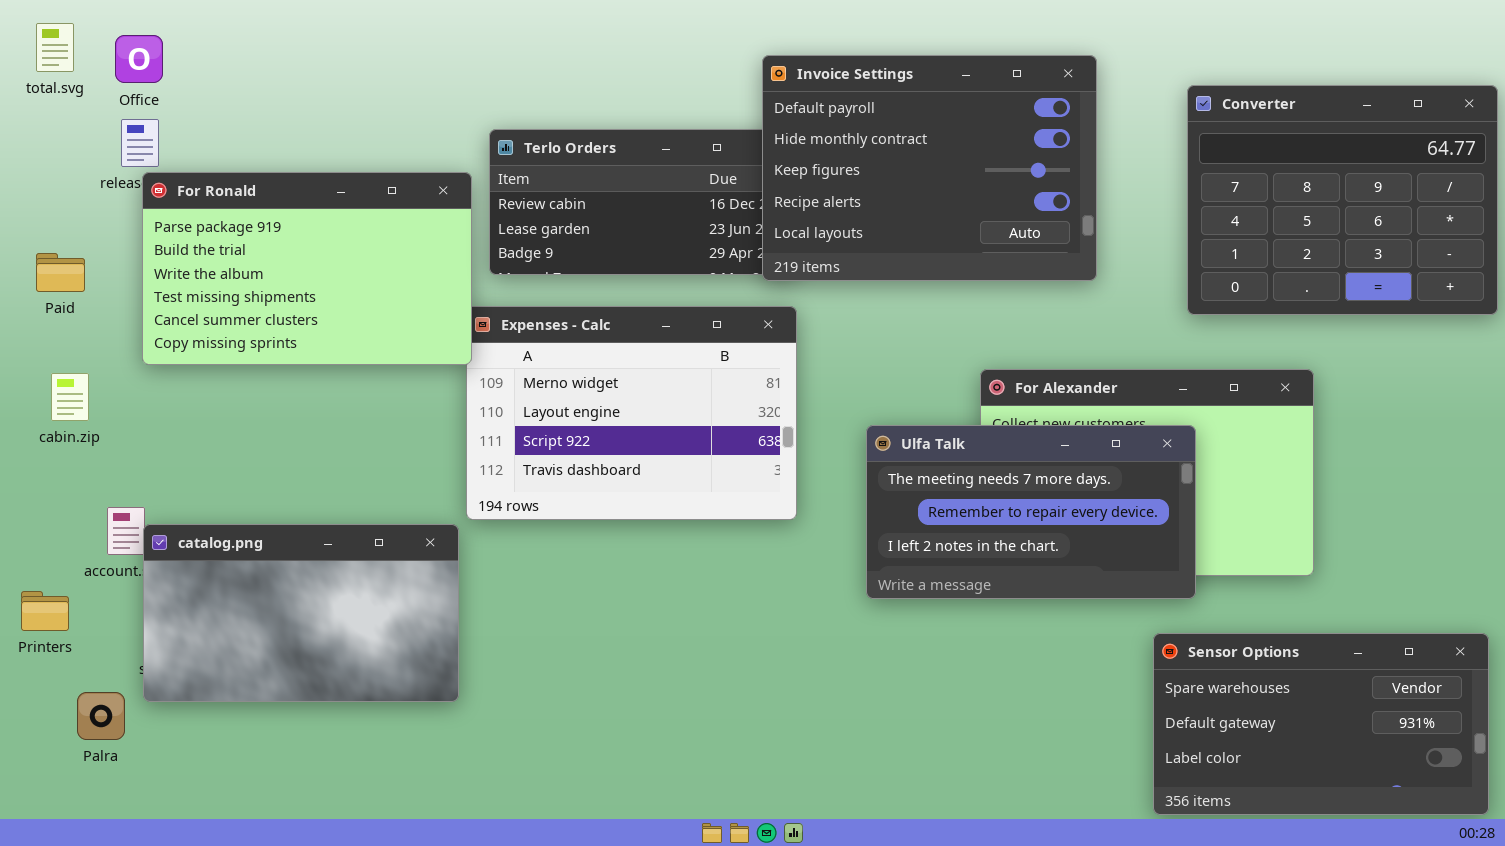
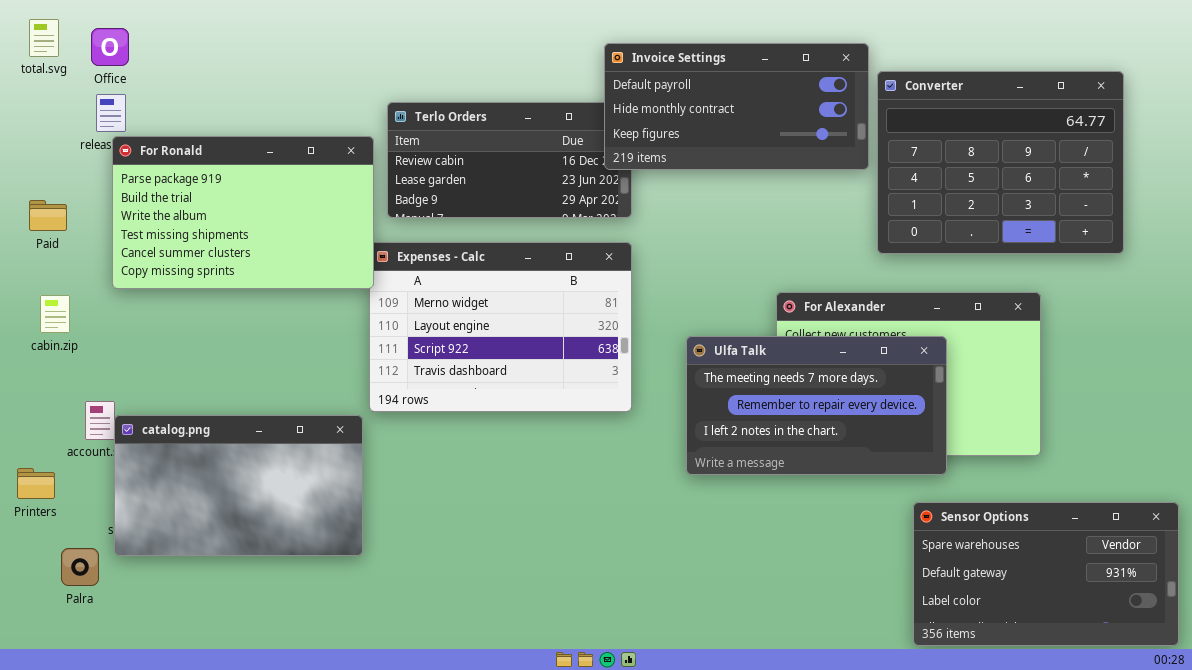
Invoice Settings: [762,55,1097,281] -> [604,43,869,170], resized
Converter: [1187,85,1498,315] -> [877,71,1124,254], moved

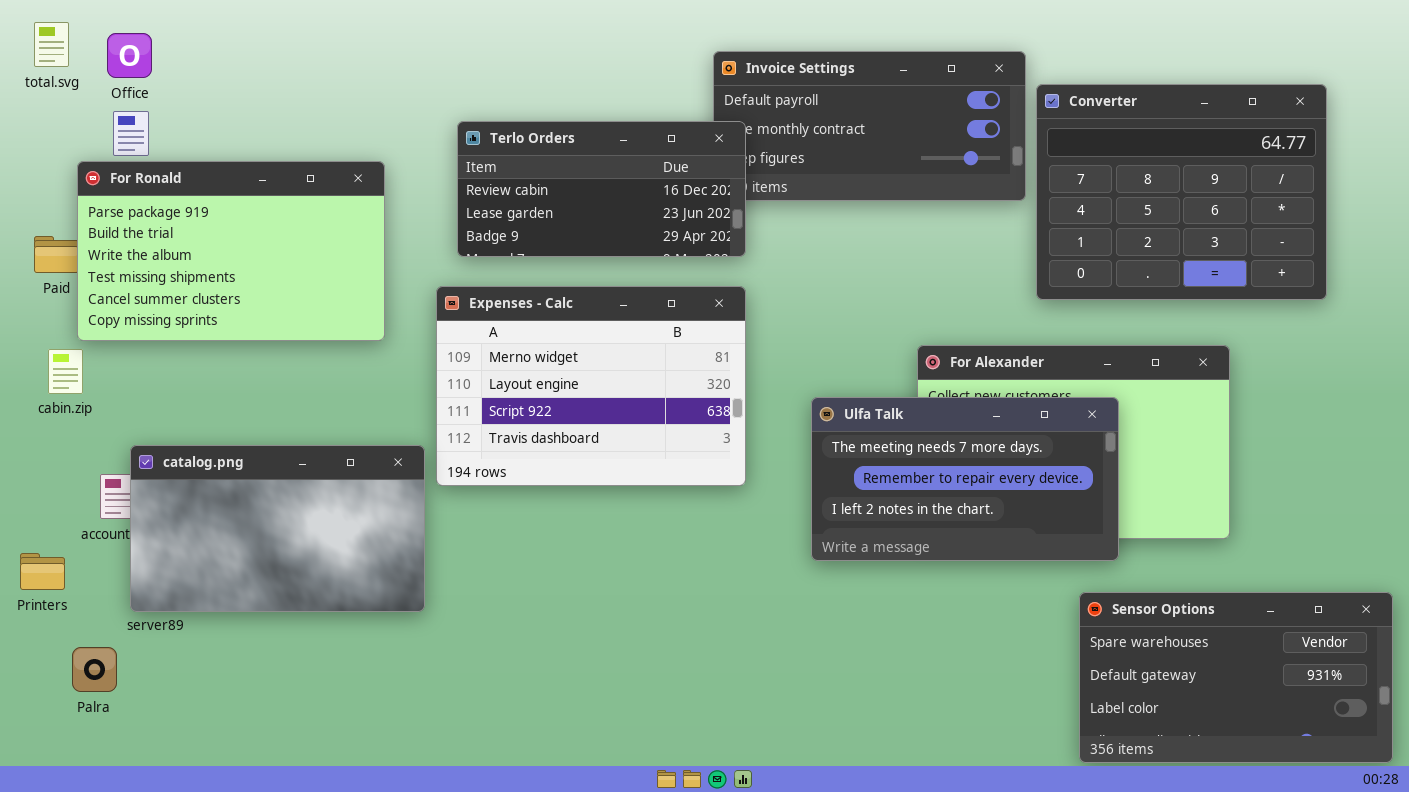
Terlo Orders: [387,102,632,218] -> [457,121,746,257], raised
For Ronald: [112,136,374,289] -> [77,161,385,341], moved
catalog.png: [114,415,363,556] -> [130,445,425,612], moved

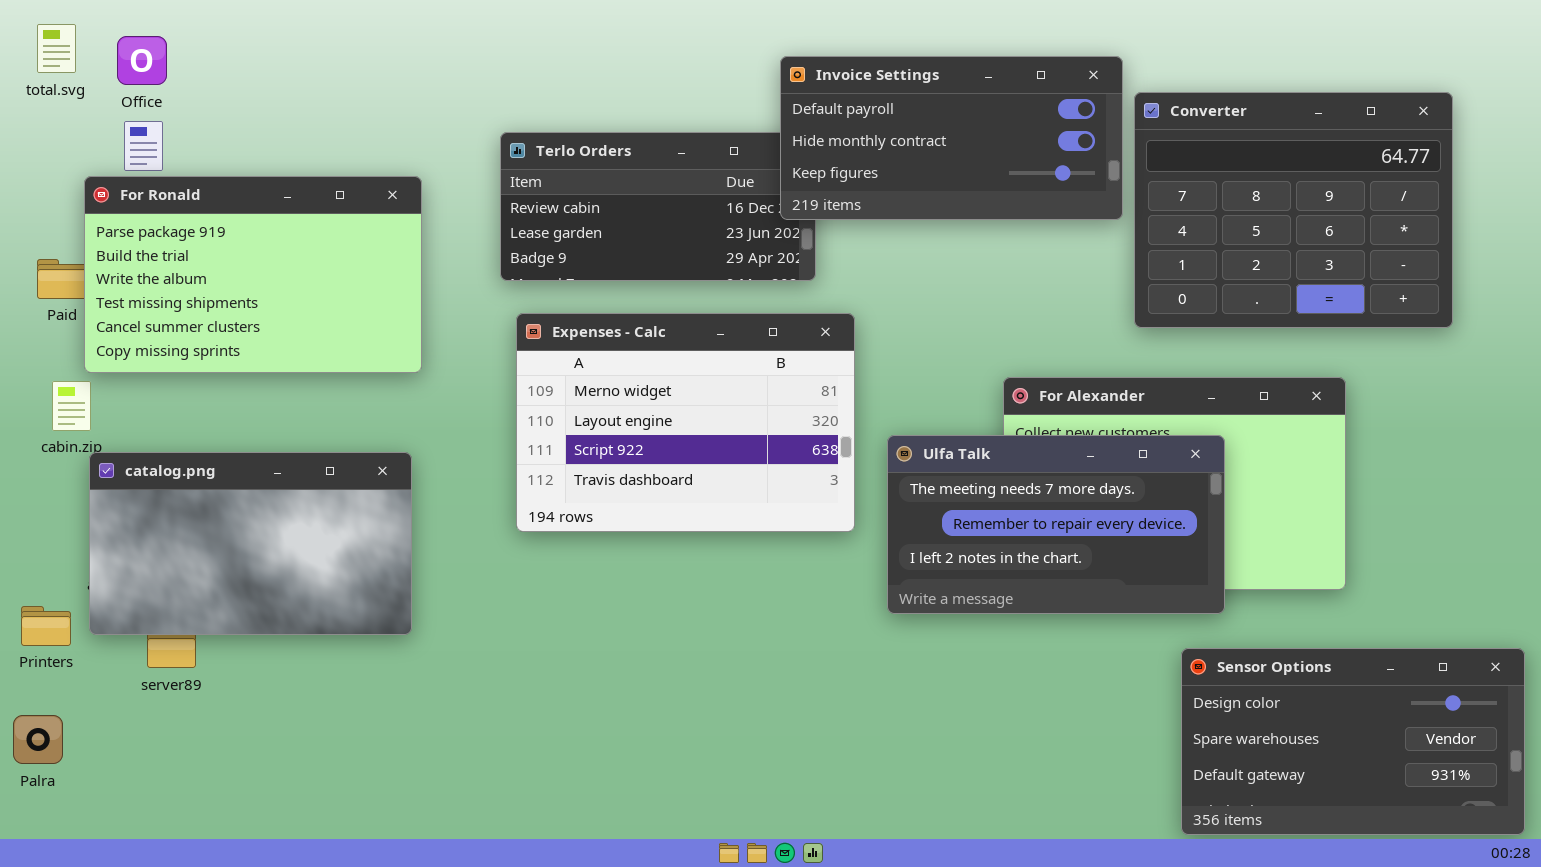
Invoice Settings: [713,51,1026,201] -> [780,56,1123,220], raised
Expenses - Calc: [436,286,746,486] -> [516,313,855,532], moved
catalog.png: [130,445,425,612] -> [89,452,412,635], moved
Sensor Options: [1079,592,1393,763] -> [1181,648,1525,835], scrolled up 1 row
Palra: [72,647,117,692] -> [13,715,63,764], moved

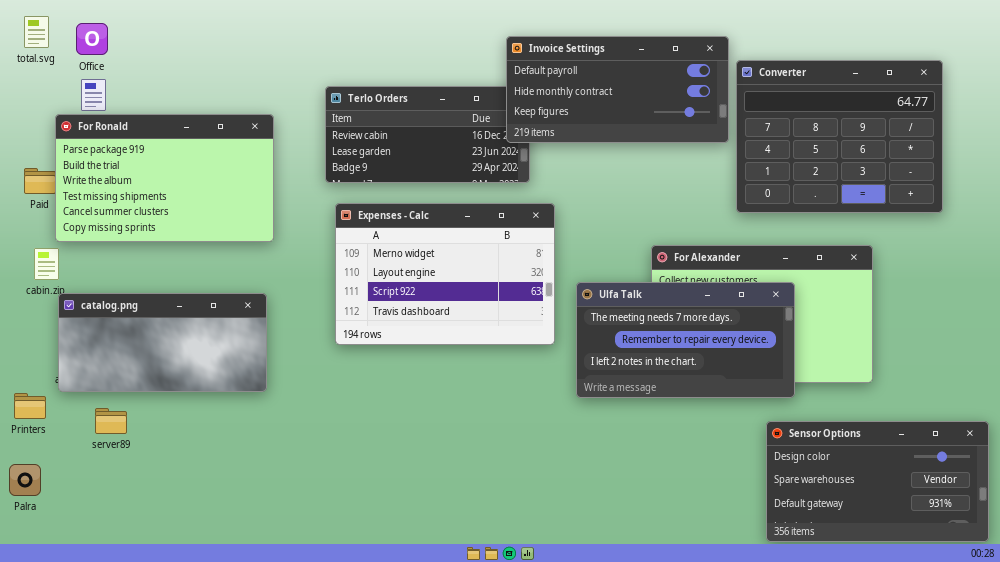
catalog.png: [89,452,412,635] -> [58,293,267,392], resized

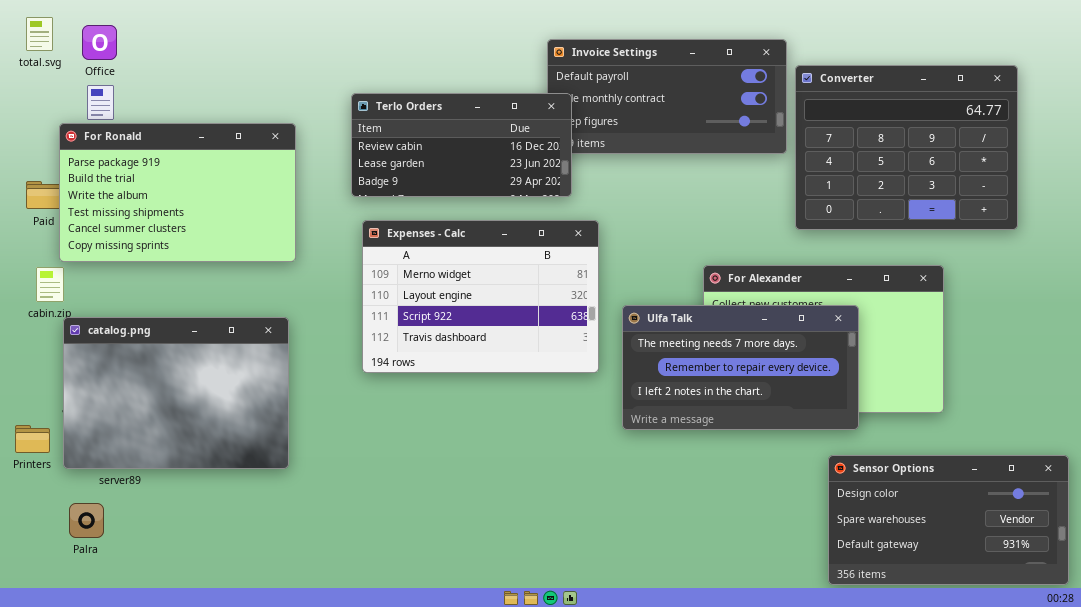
Terlo Orders: [325,86,530,183] -> [351,93,572,197], raised
catalog.png: [58,293,267,392] -> [63,317,289,469], resized
Palra: [9,464,41,496] -> [69,503,104,538], moved

